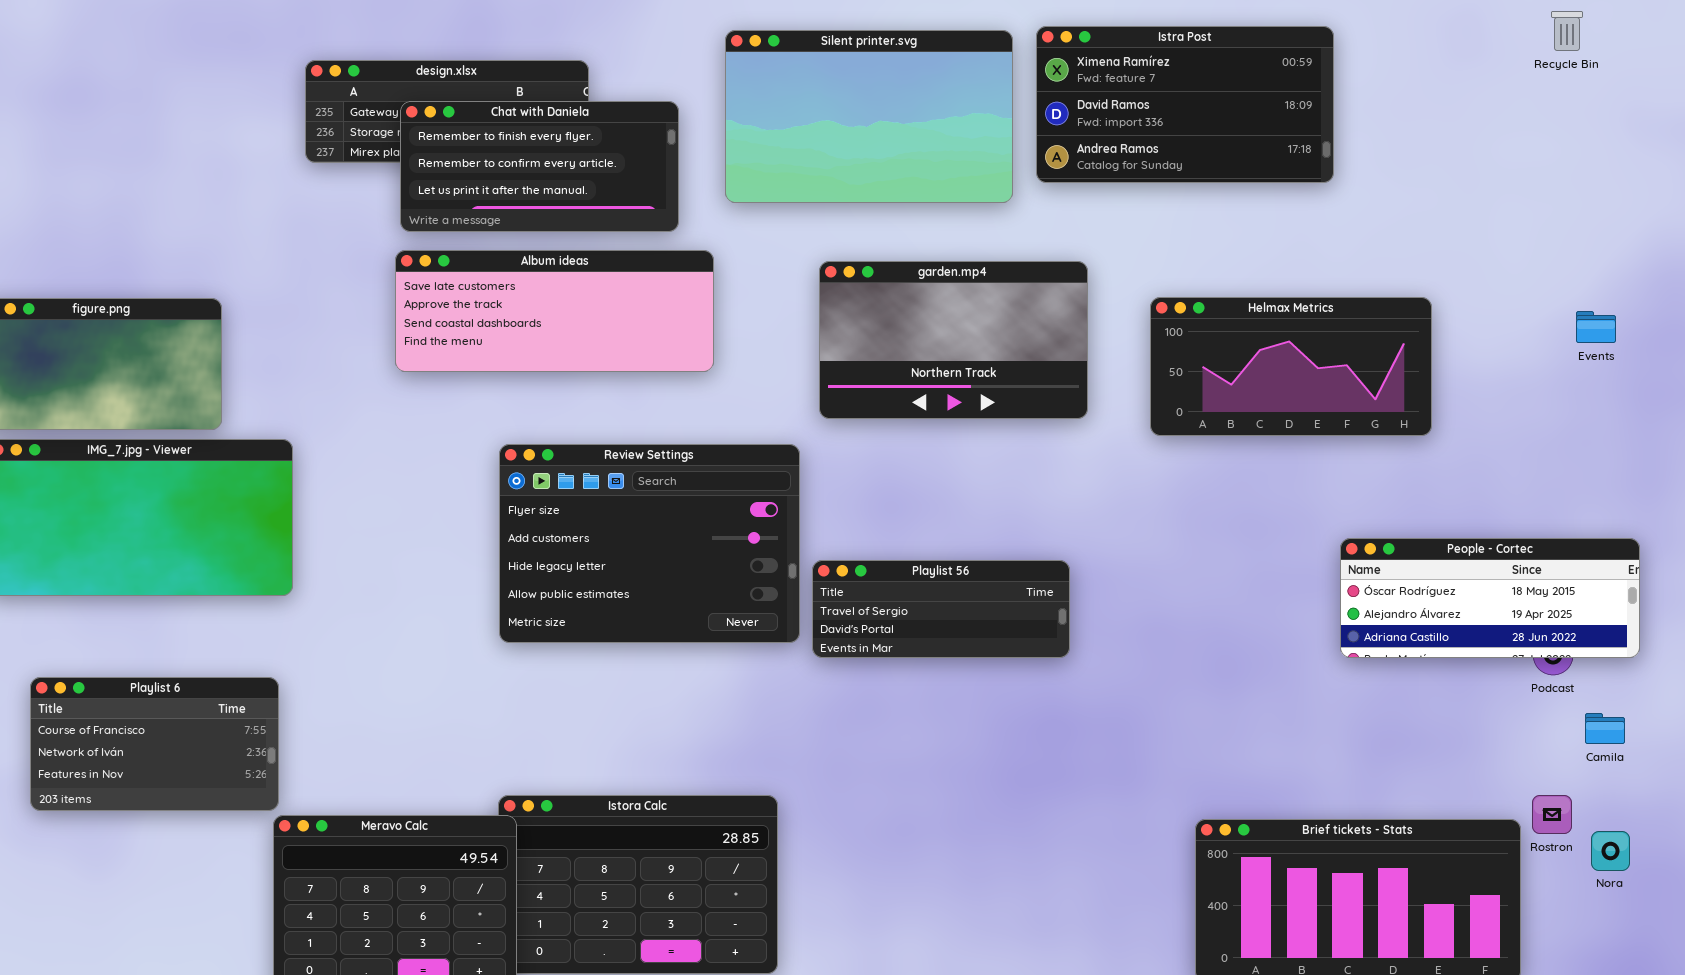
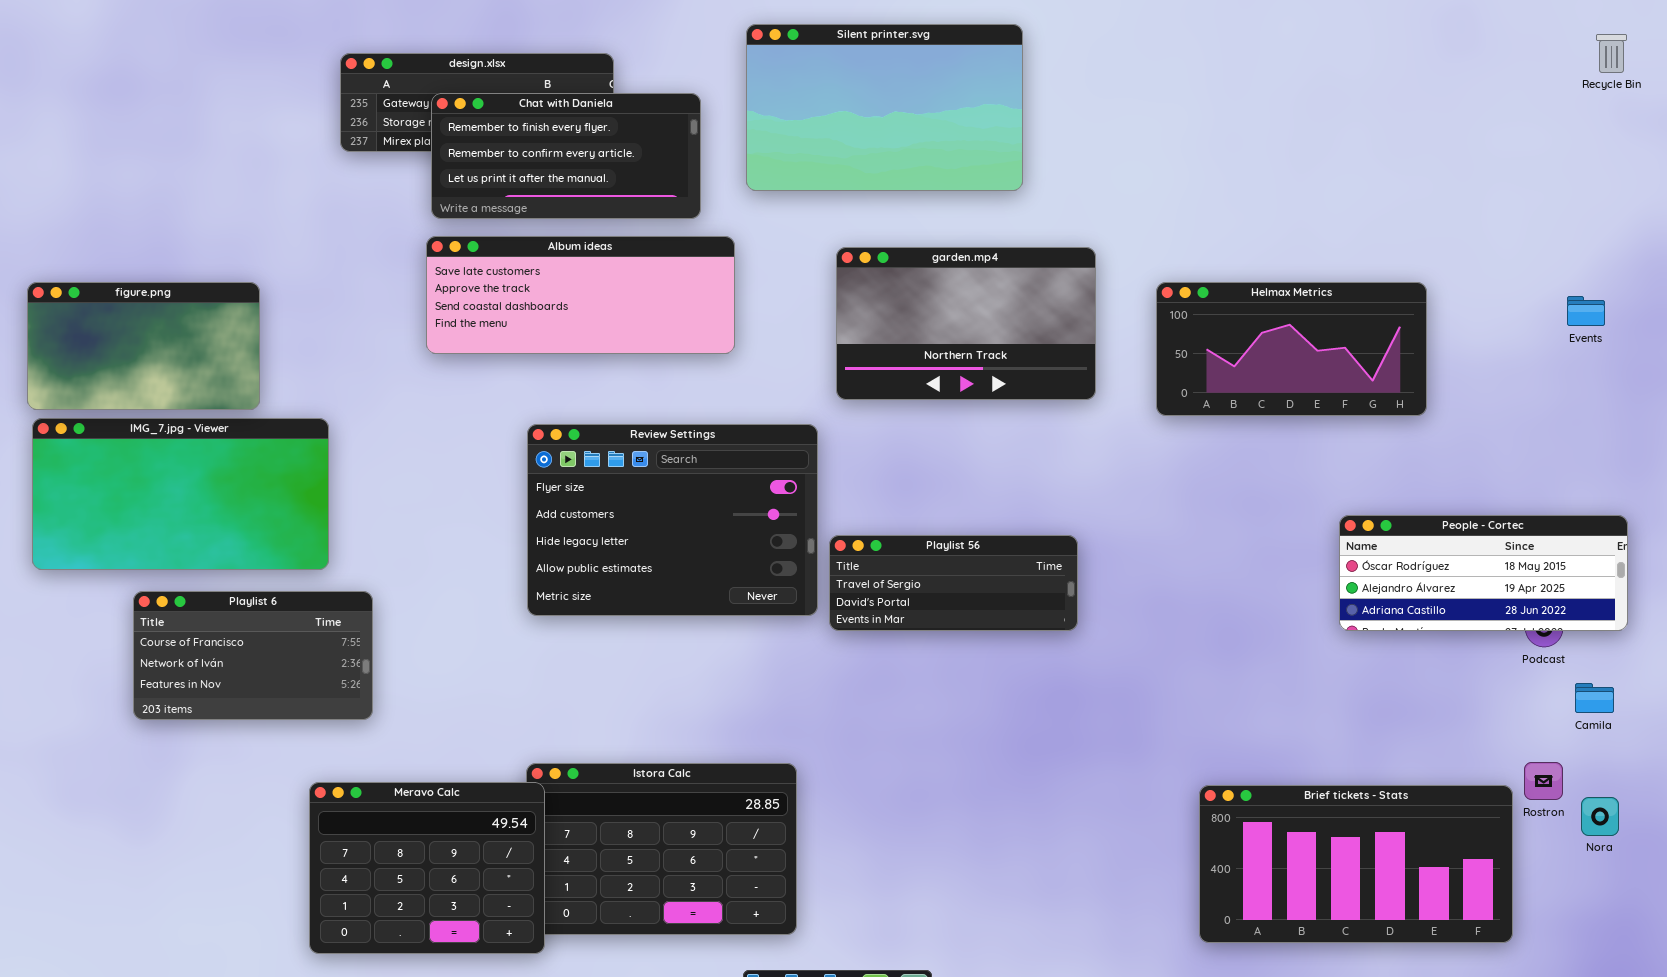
Recycle Bin: [1551,11,1583,51] -> [1596,34,1627,73], moved
Istra Post: [1036,26,1334,183] -> none, closed
Playlist 6: [30,677,279,811] -> [133,591,373,720], moved

